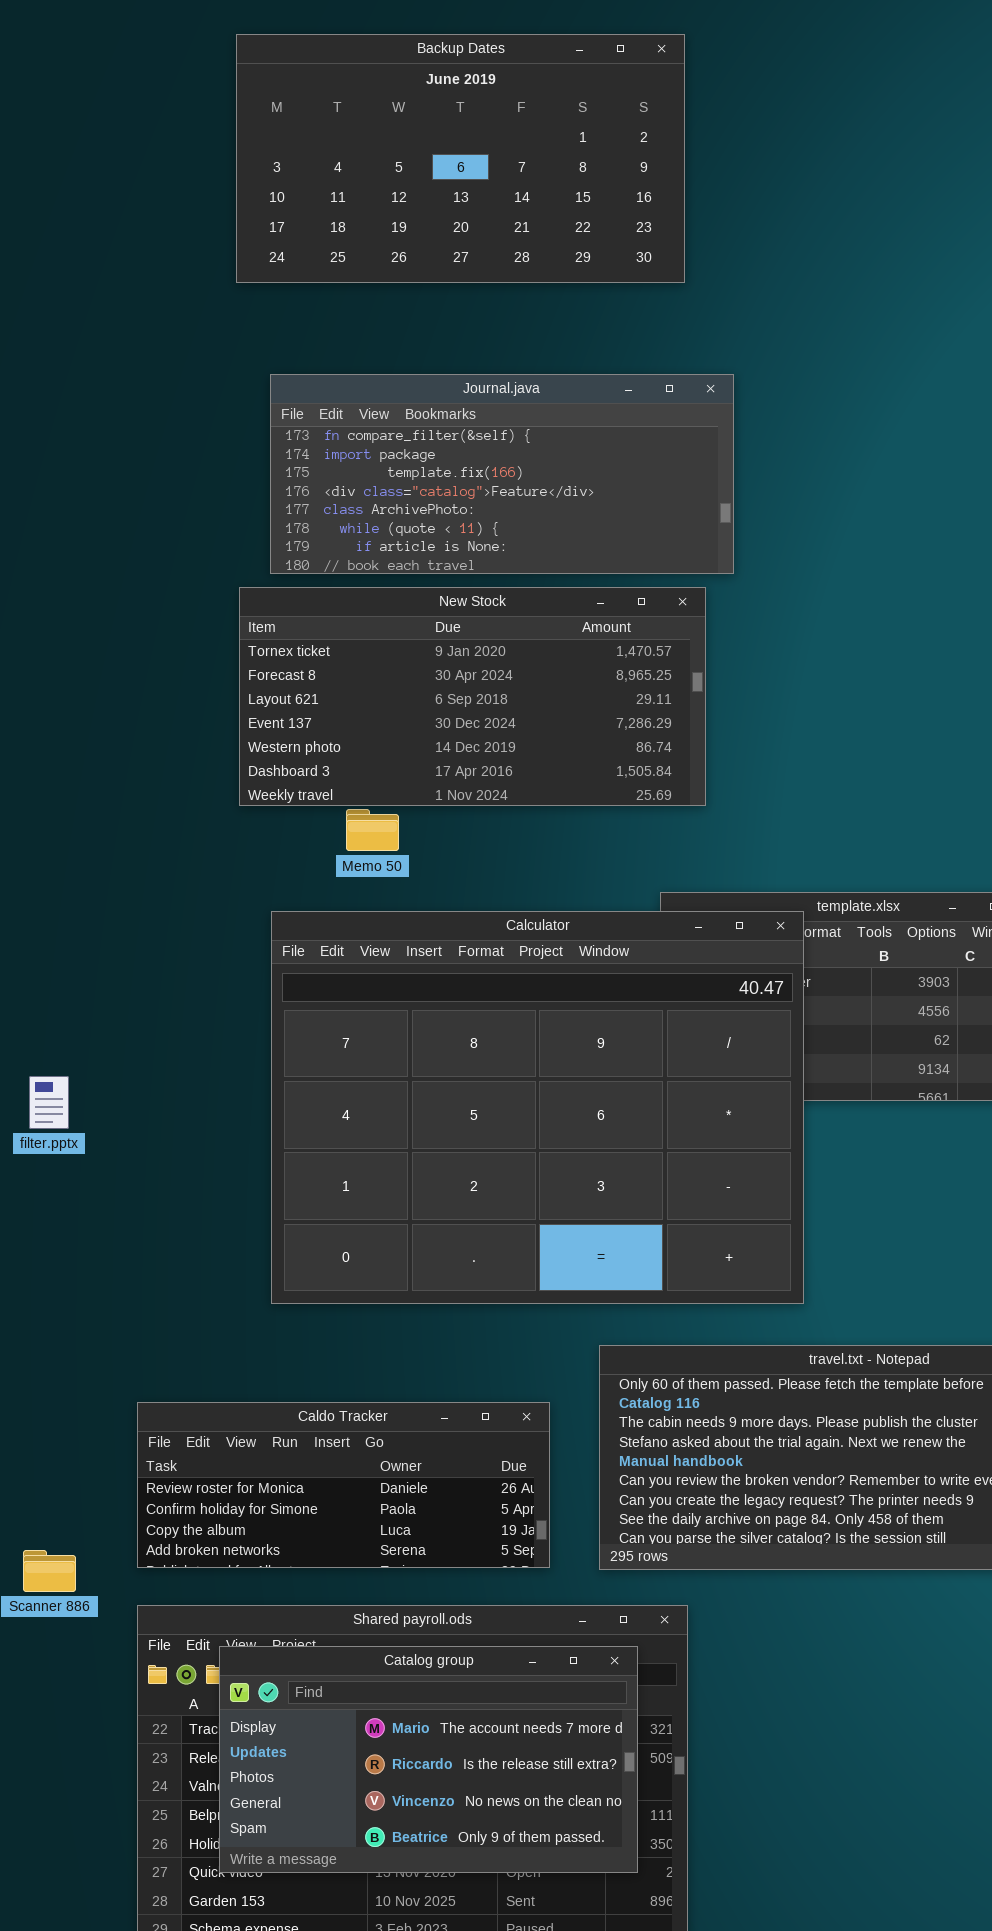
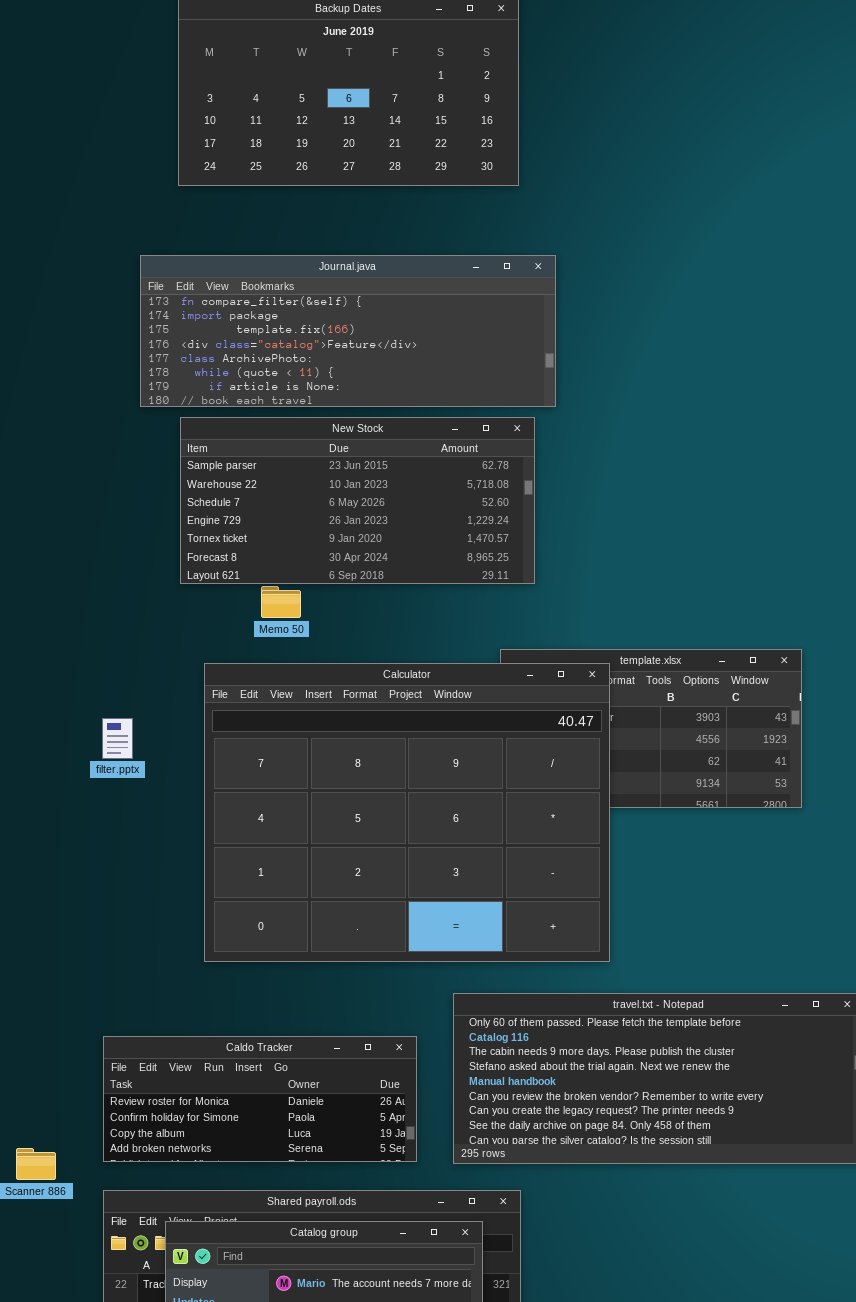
Journal.java: [270,374,734,574] -> [140,255,556,407], resized
New Stock: [239,587,706,806] -> [180,417,535,584], scrolled up 4 rows
filter.pptx: [29,1076,69,1129] -> [102,718,133,759], moved

